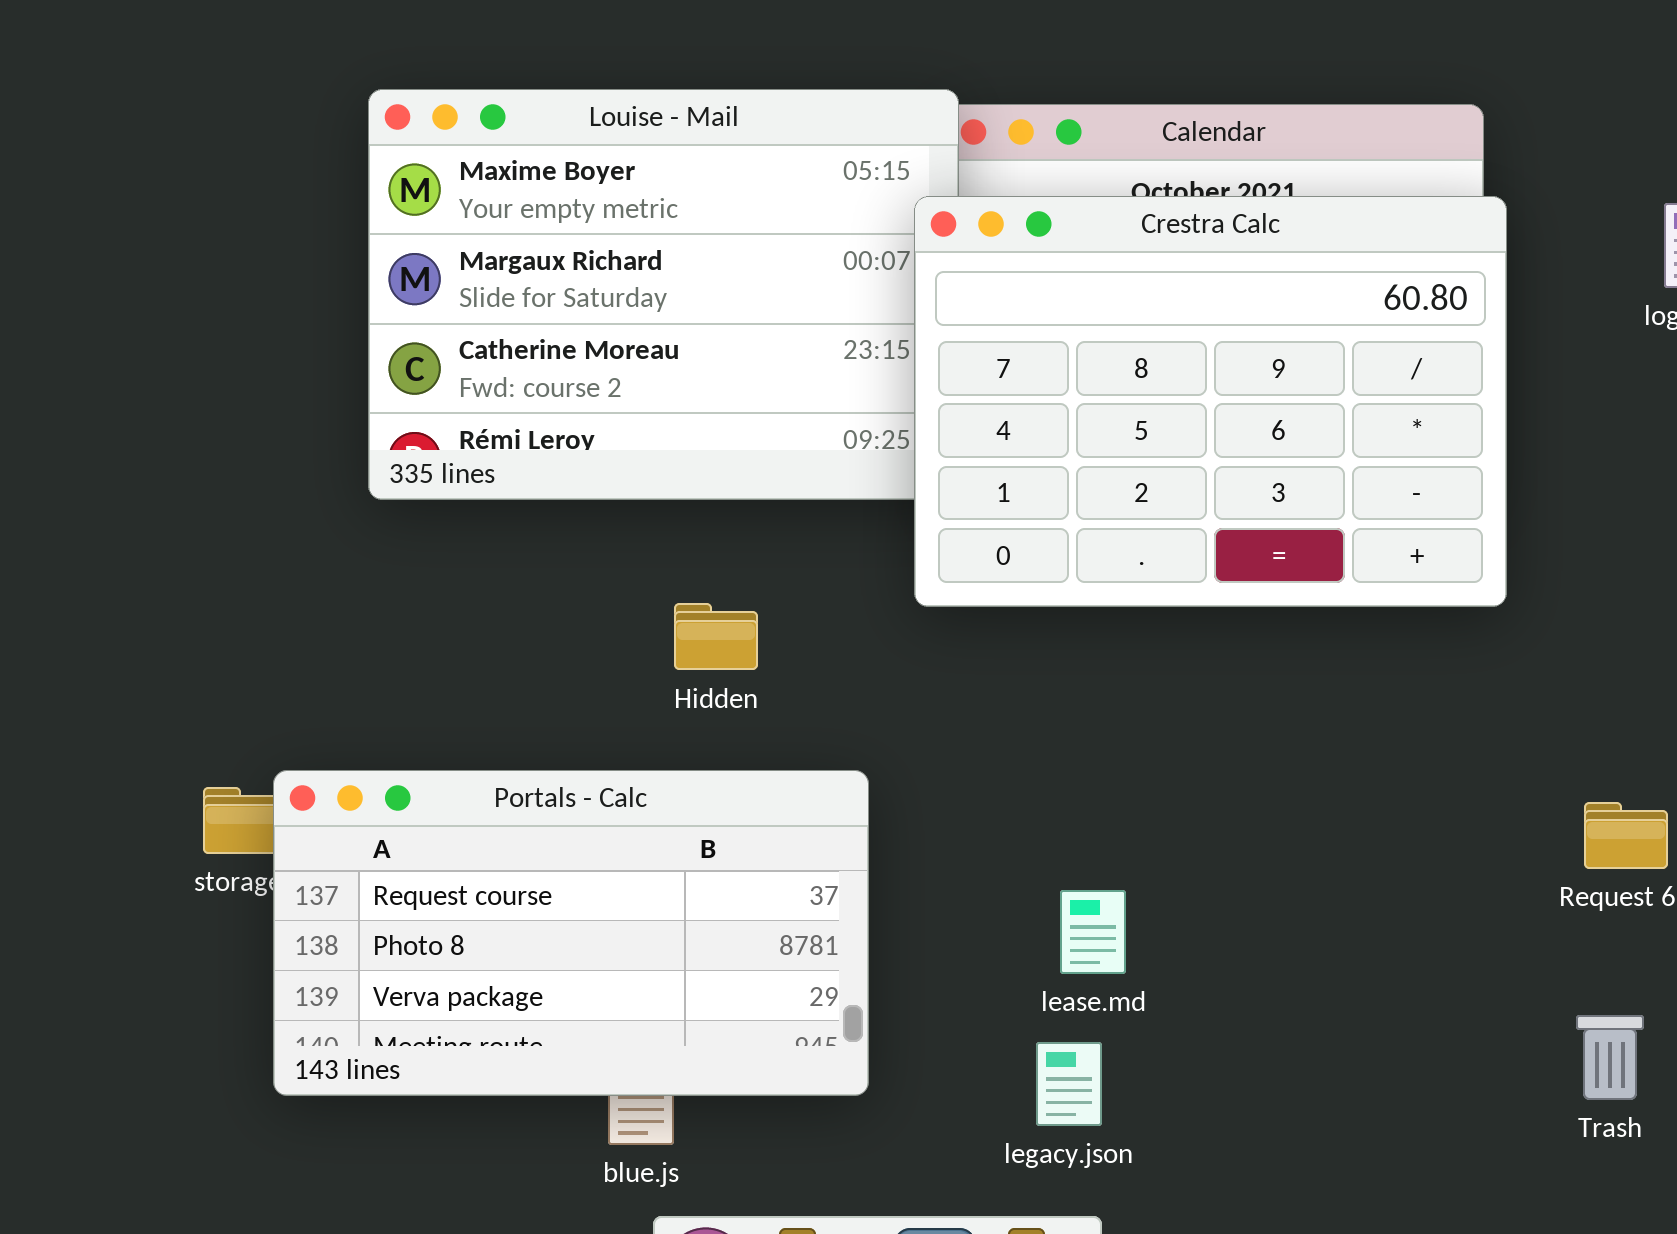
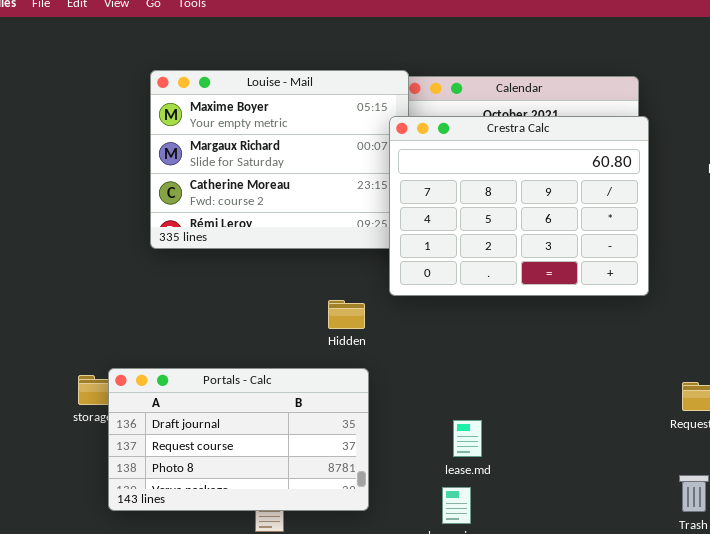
Hidden: [674,603,758,670] -> [328,300,365,329], moved
Portals - Calc: [273,770,869,1096] -> [108,368,369,511], scrolled up 1 row

